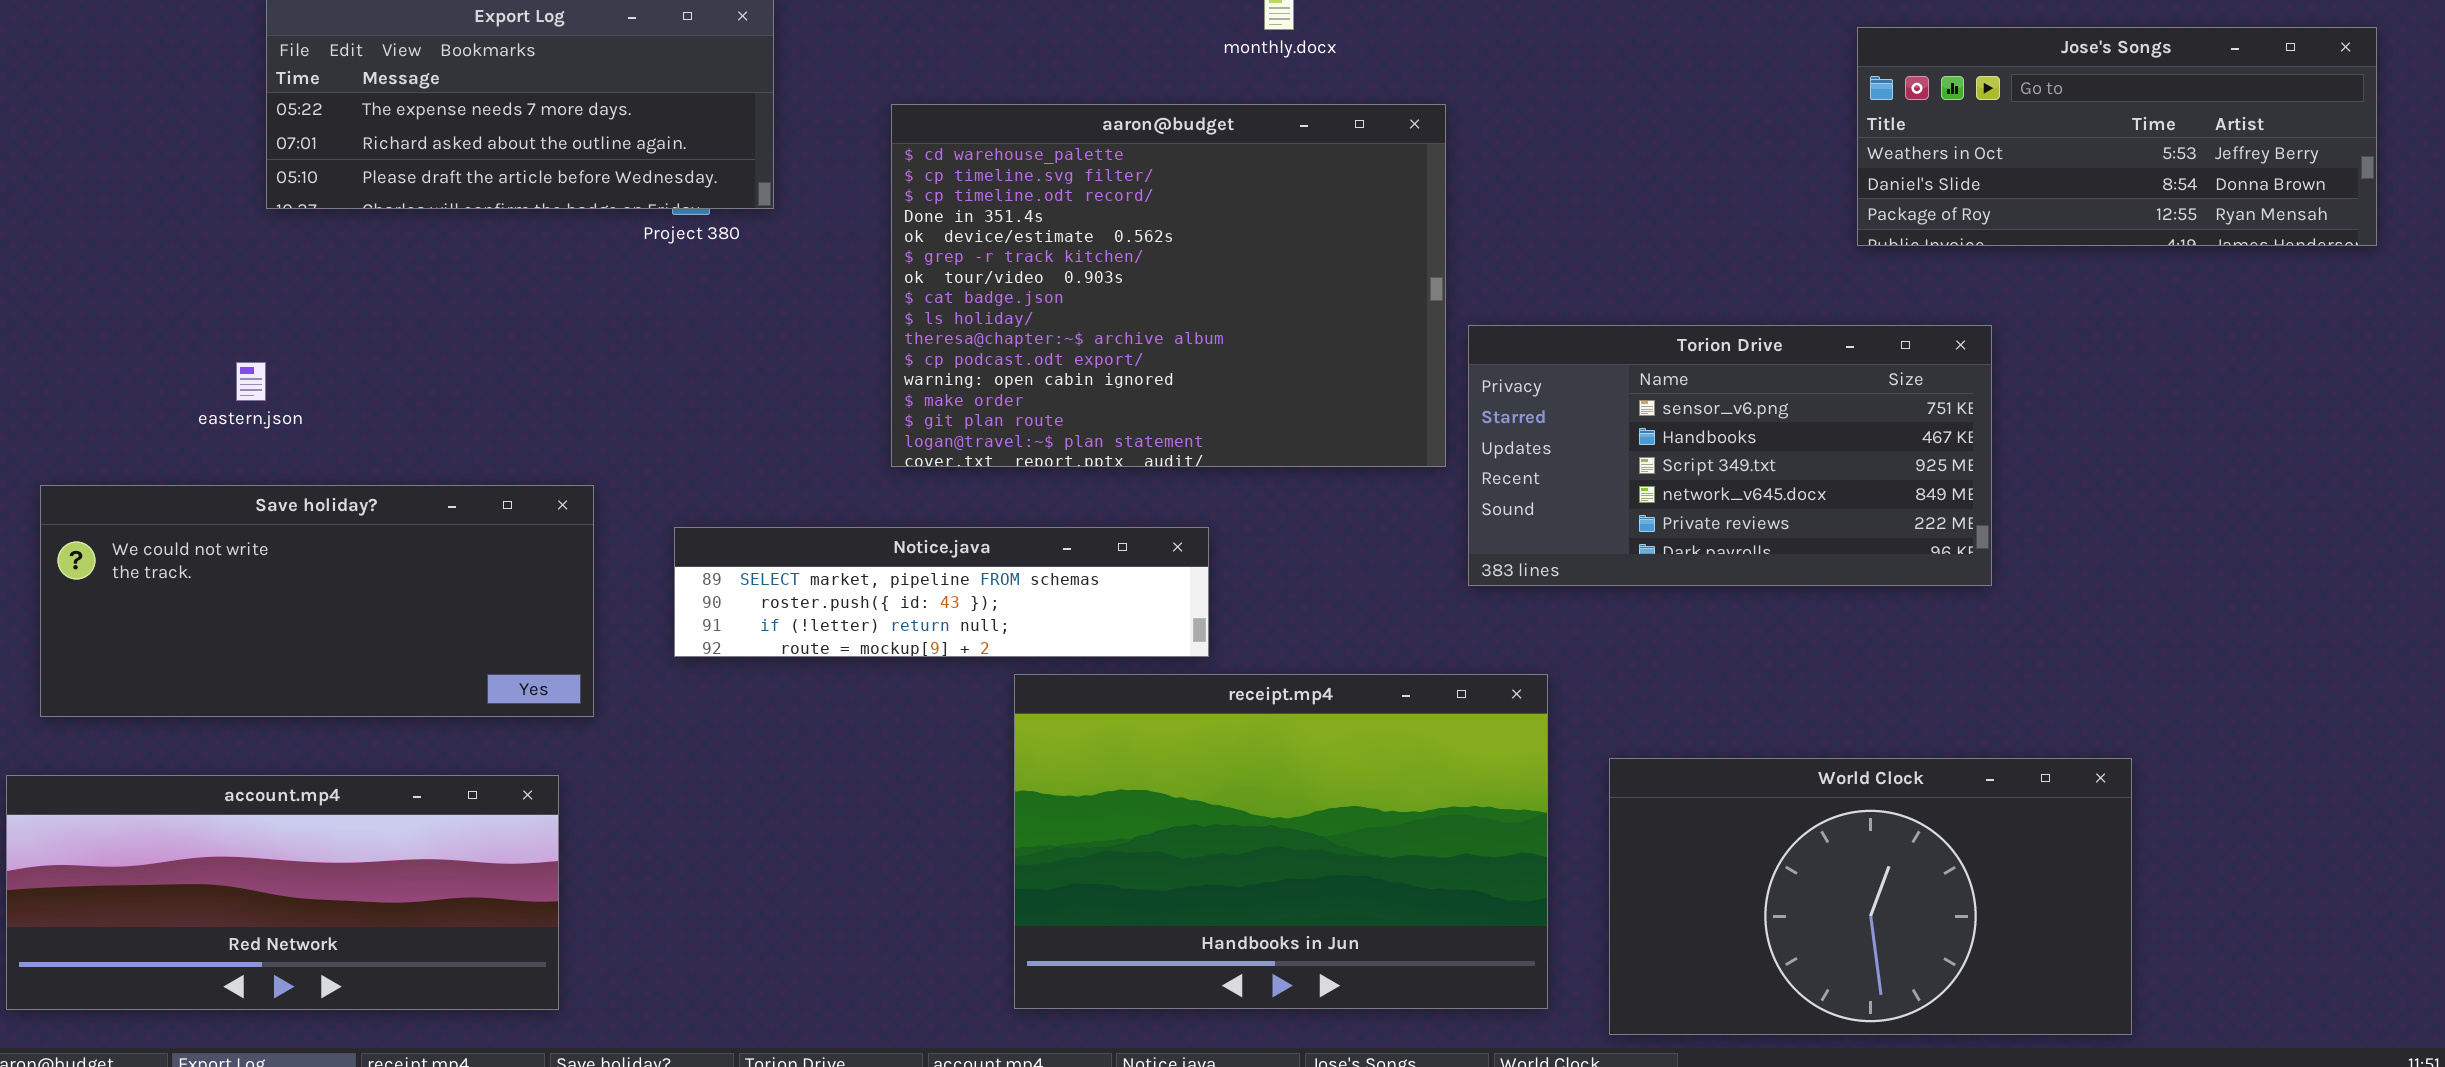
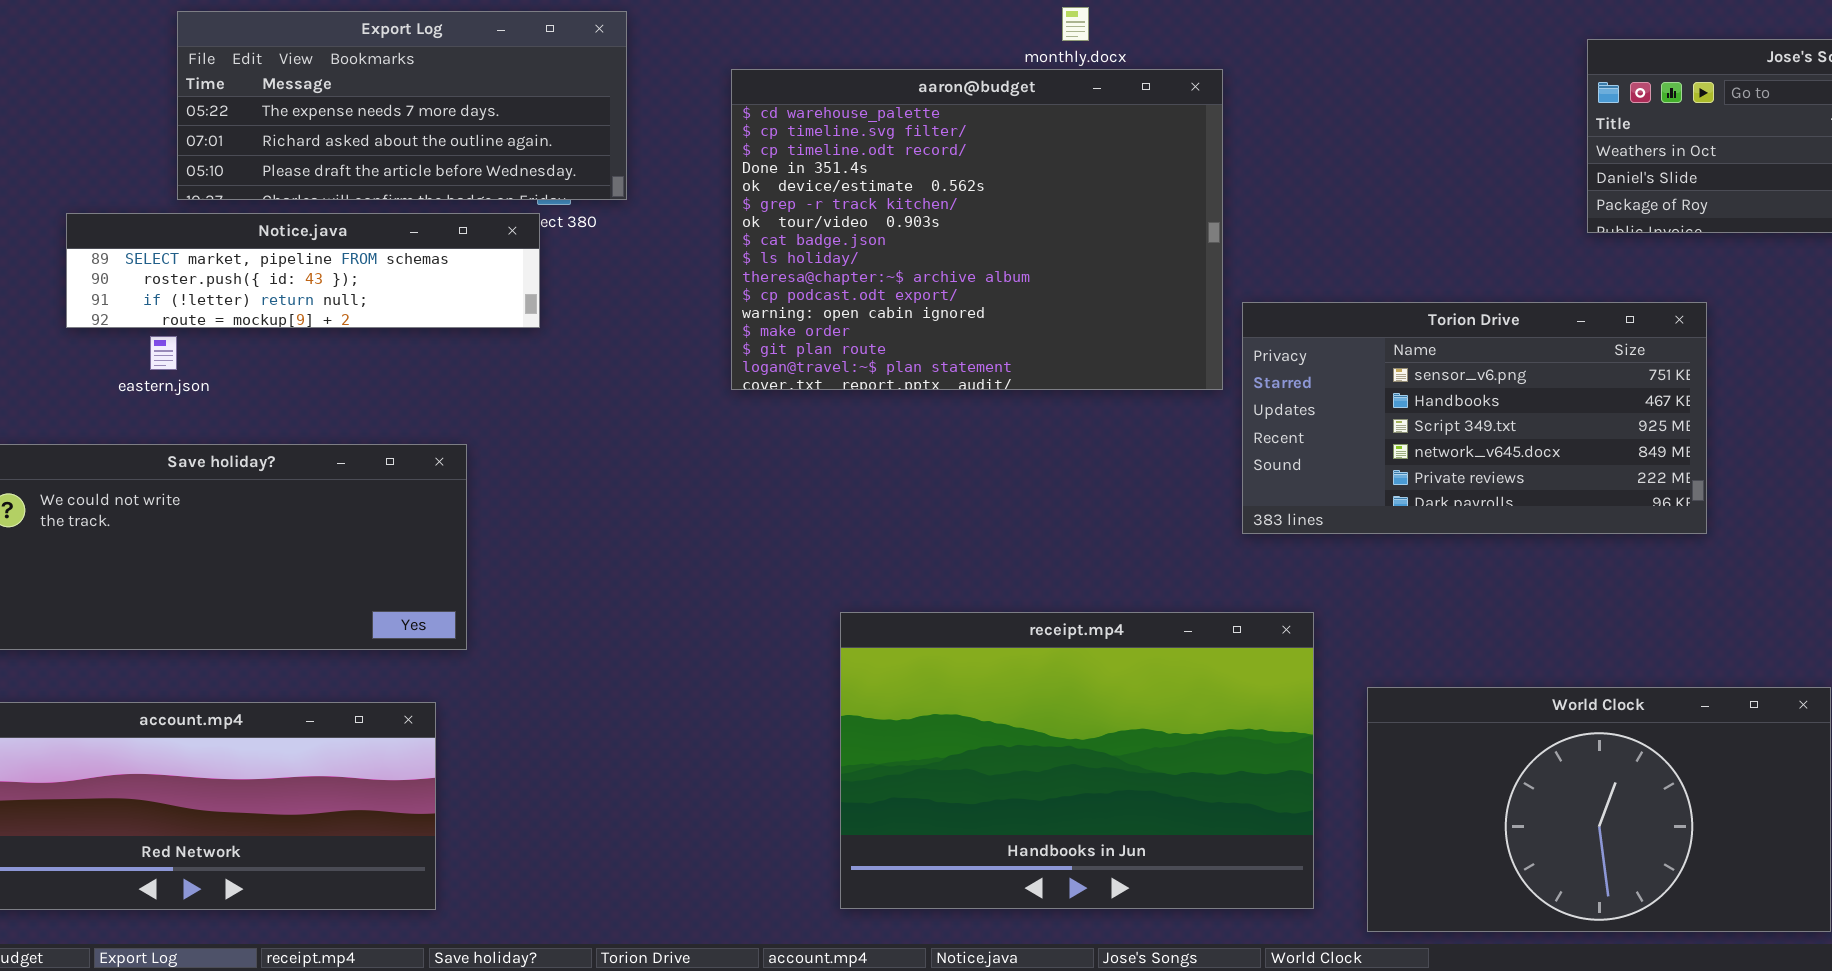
aaron@budget: [891,104,1446,467] -> [731,69,1223,390], moved
Notice.java: [674,527,1209,657] -> [66,213,540,328], moved

